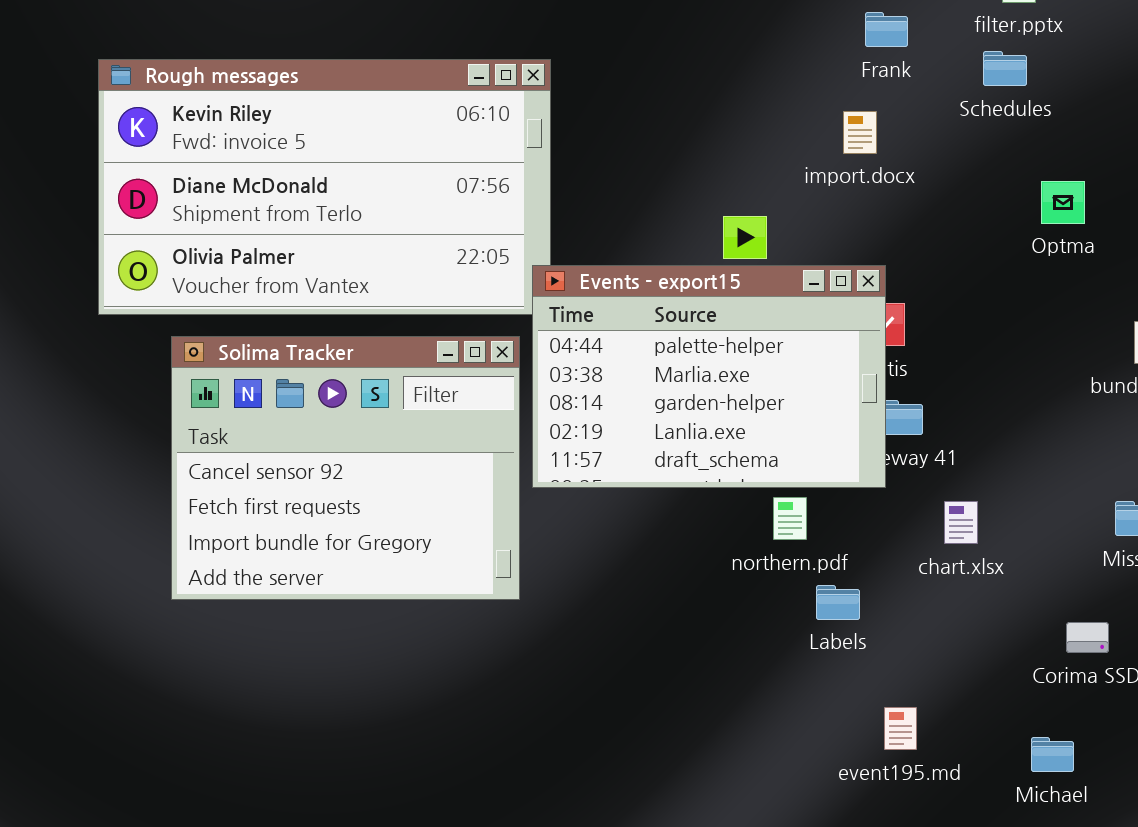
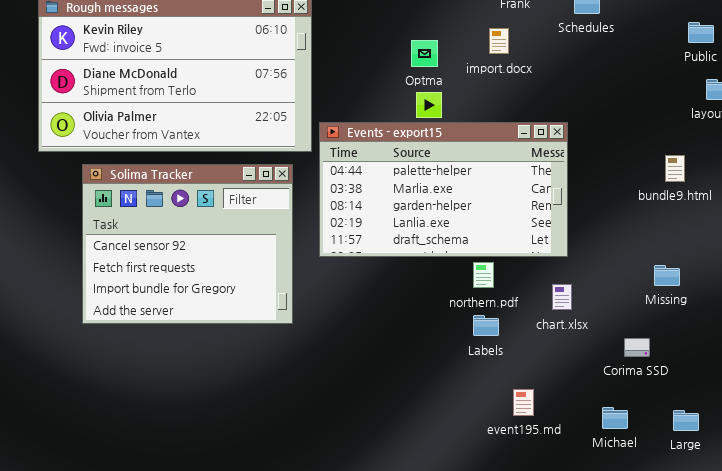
Optma: [1041,181,1085,224] -> [411,40,438,67], moved
Events - export15: [532,265,886,488] -> [319,122,568,257], moved, resized
northern.pdf: [773,497,807,540] -> [473,262,494,288], moved
chart.xlsx: [944,501,978,544] -> [552,284,572,310], moved

